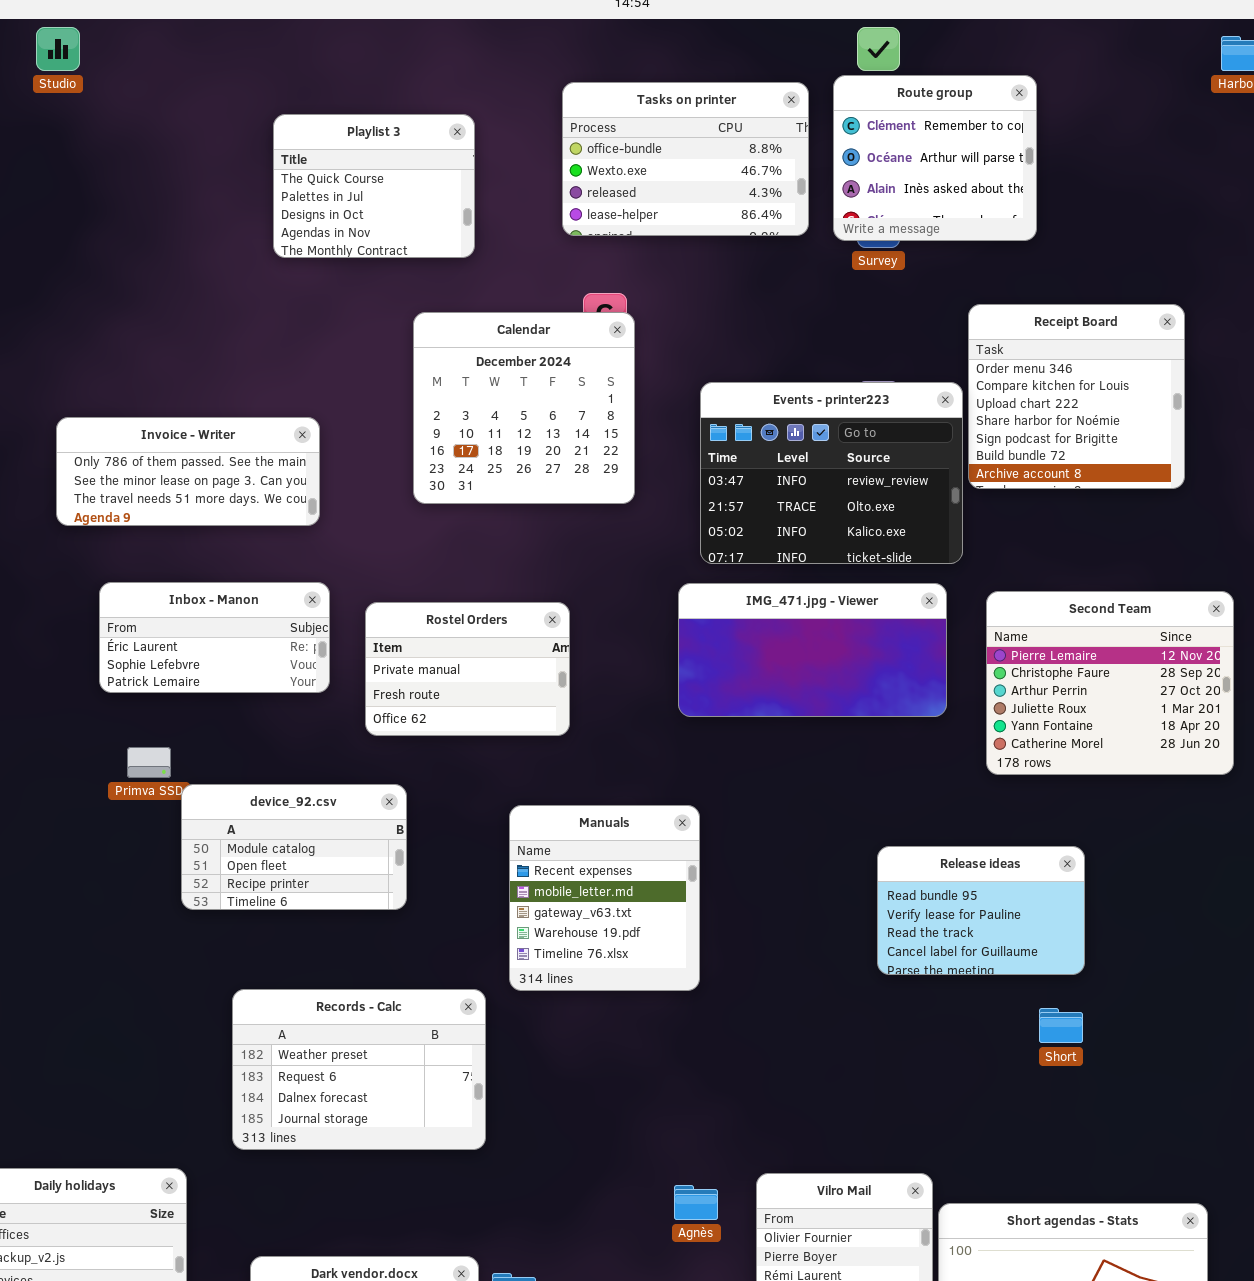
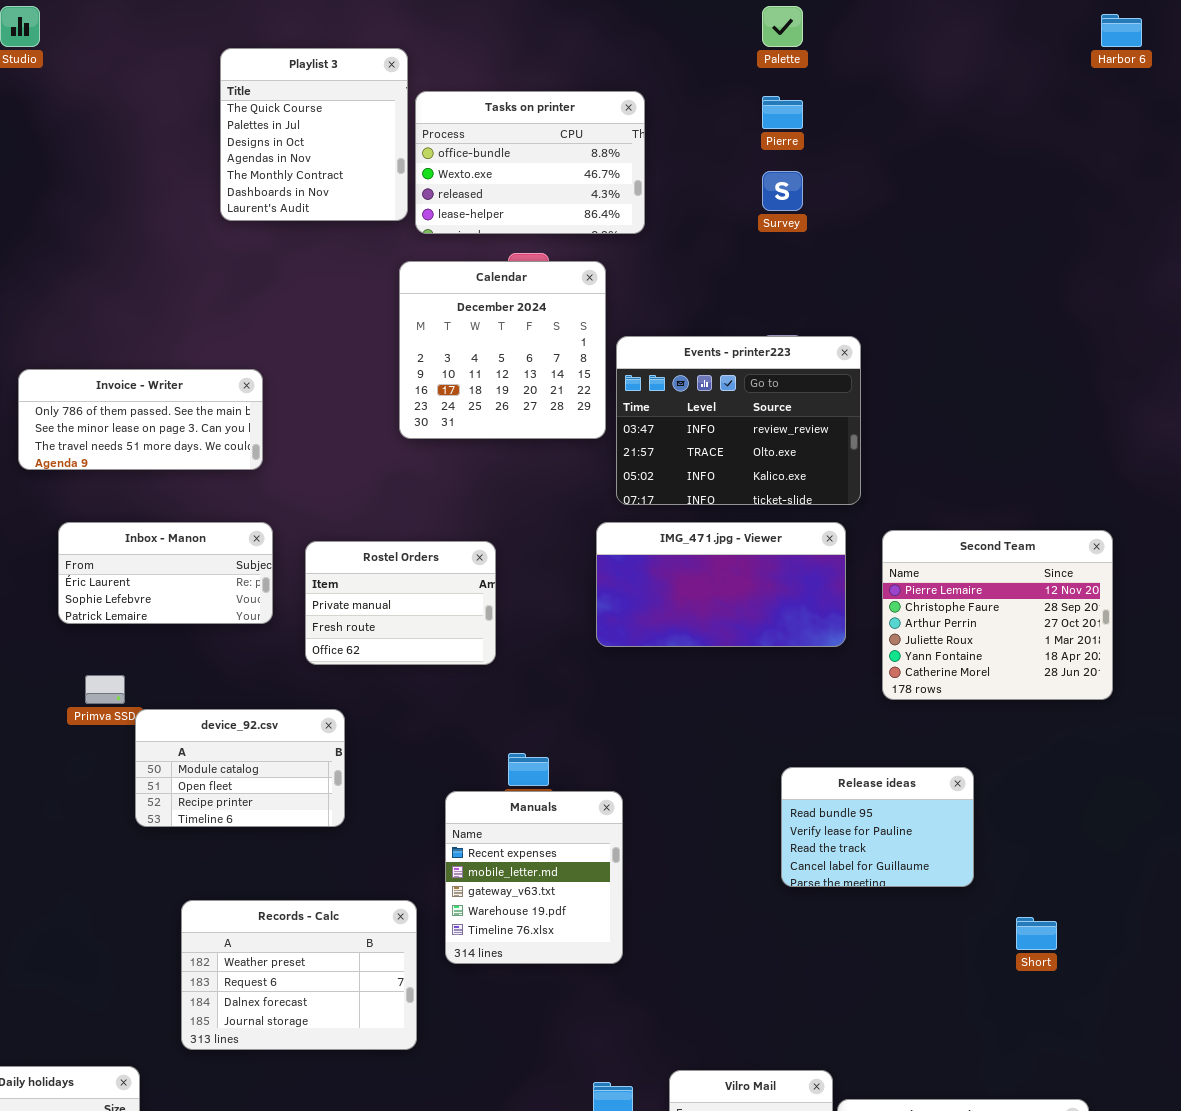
Route group: [833,75,1037,241] -> none, closed
Tasks on printer: [562,82,809,236] -> [415,91,645,234], moved
Playlist 3: [273,114,475,258] -> [220,48,408,221], resized
Receipt Board: [968,304,1185,489] -> none, closed
Calendar: [413,312,635,504] -> [399,261,606,439], moved
Manuals: [509,805,700,991] -> [445,791,623,964], moved
Short: [1039,1008,1083,1043] -> [1016,917,1057,950], moved

